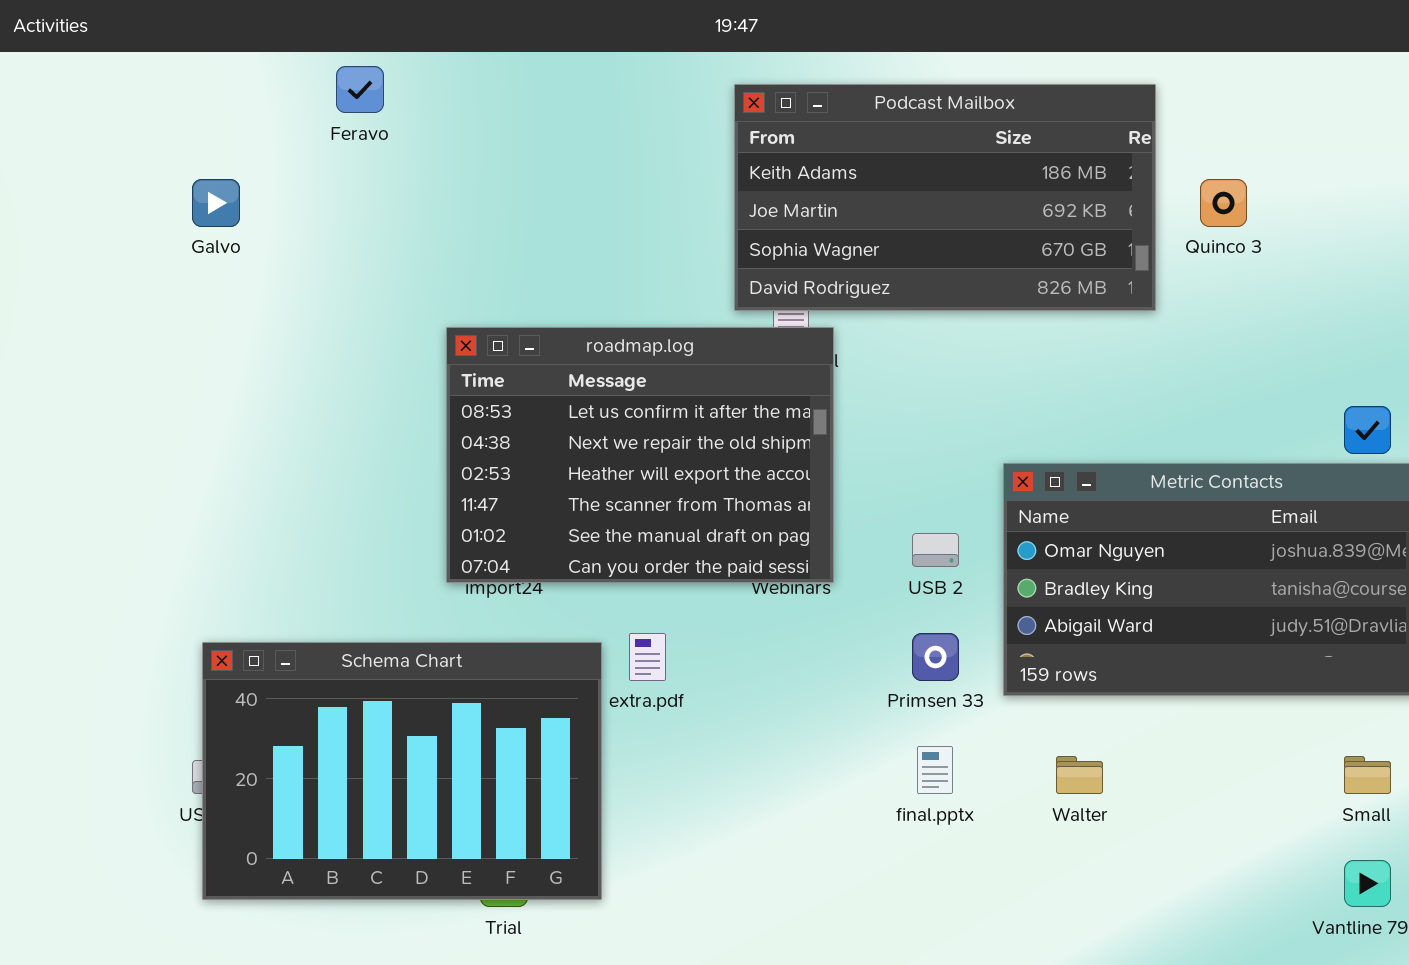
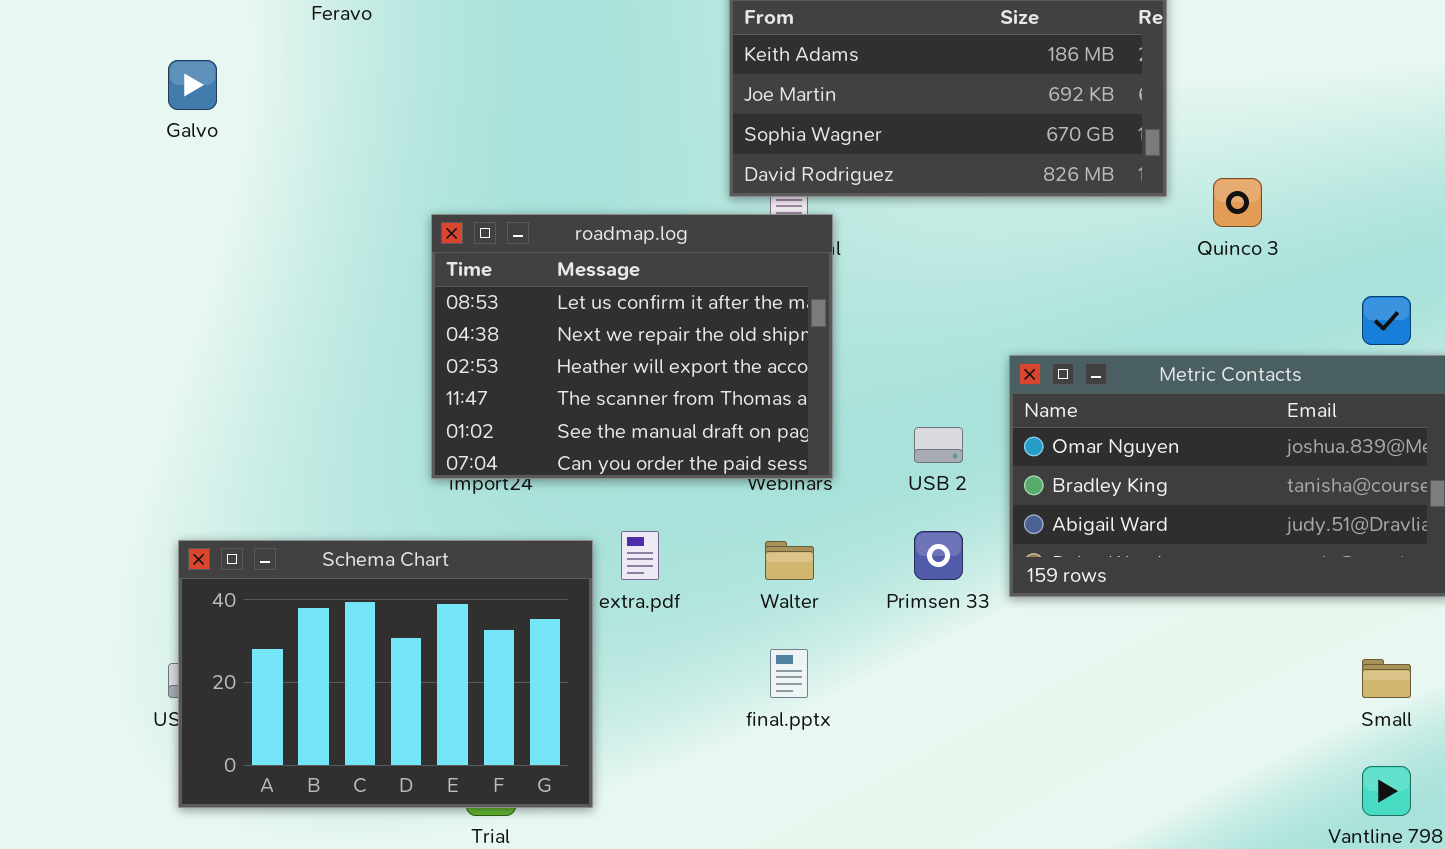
Quinco 3: [1200,179,1247,227] -> [1213,178,1262,227], moved
final.pptx: [917,746,953,794] -> [770,649,808,698], moved
Walter: [1056,756,1103,794] -> [765,541,814,580], moved

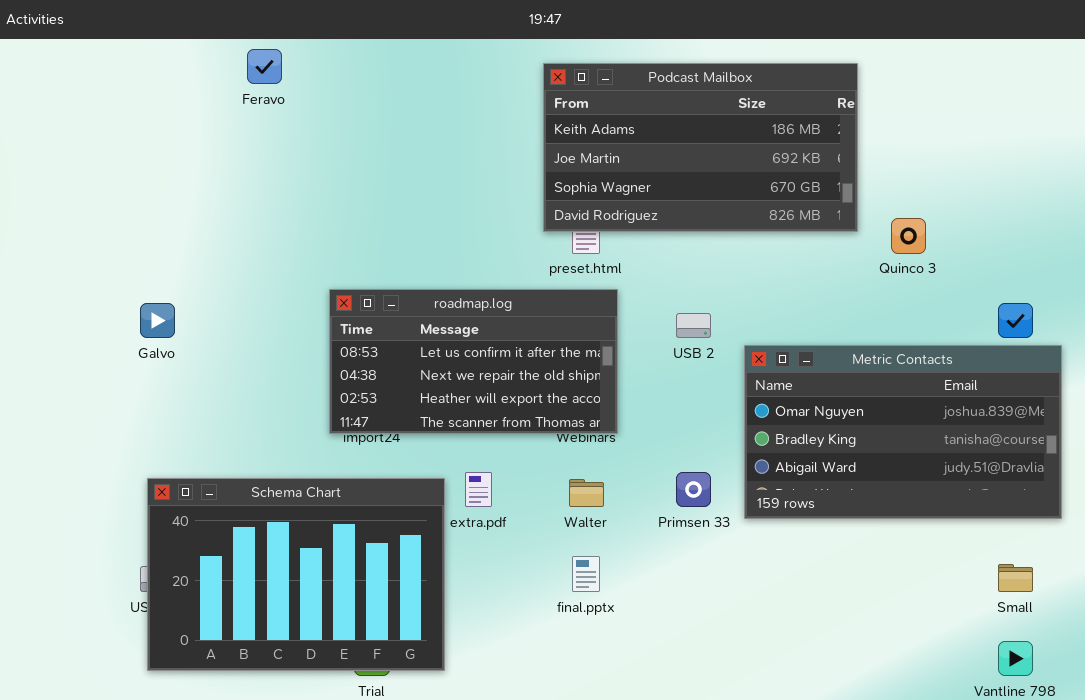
Galvo: [168,60,217,110] -> [140,303,175,338], moved
roadmap.log: [431,214,833,479] -> [329,289,618,434], resized
USB 2: [914,427,963,463] -> [676,313,711,338], moved

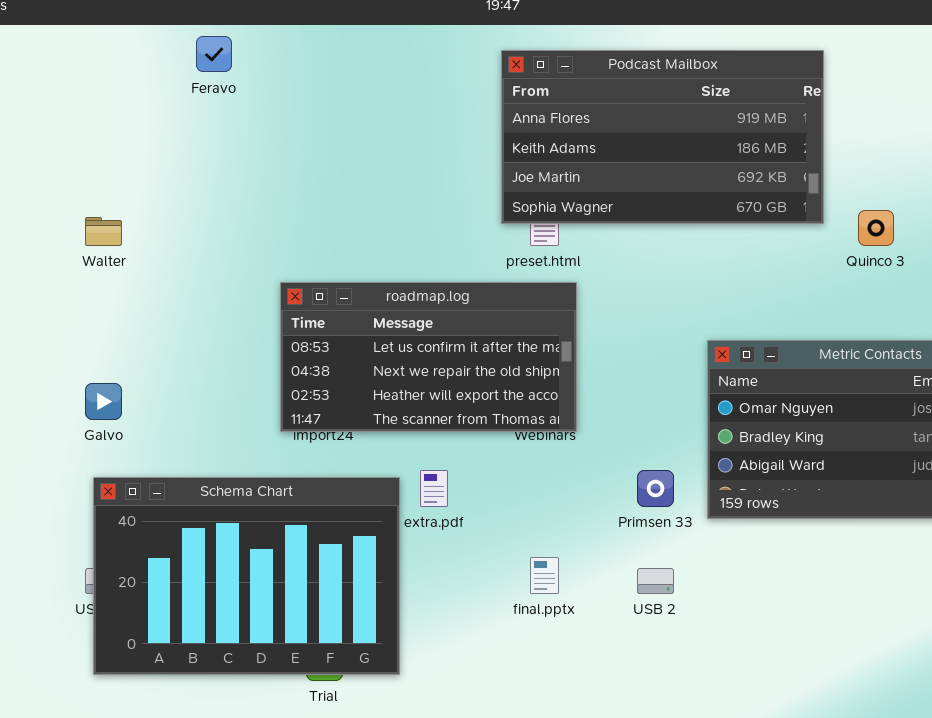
Podcast Mailbox: [543,63,858,232] -> [501,50,824,224], scrolled up 1 row
Galvo: [140,303,175,338] -> [85,383,122,420], moved
USB 2: [676,313,711,338] -> [637,568,674,594], moved
Walter: [569,479,604,507] -> [85,217,122,246], moved

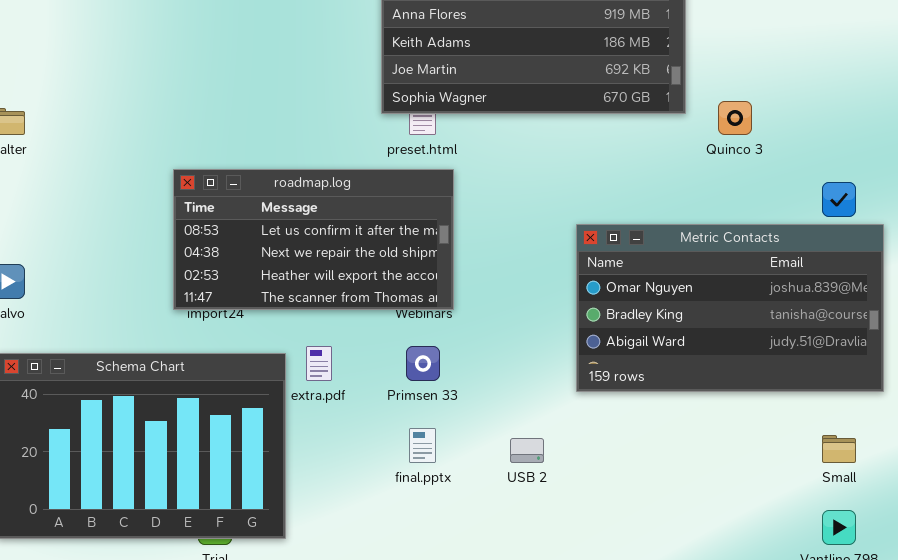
Primsen 33: [637,470,674,507] -> [406,346,440,381], moved

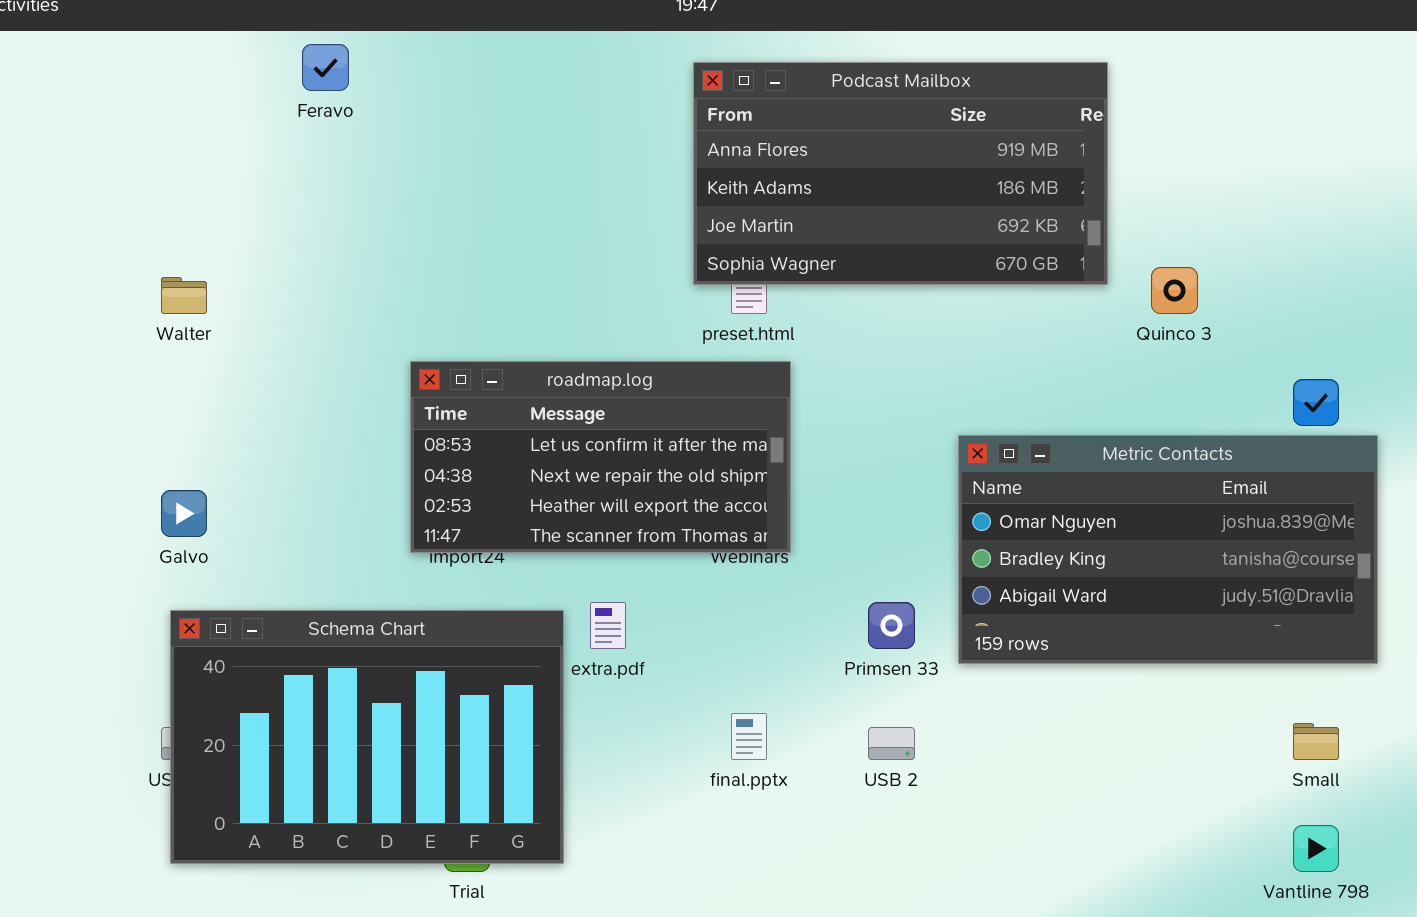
Primsen 33: [406,346,440,381] -> [868,602,915,649], moved

